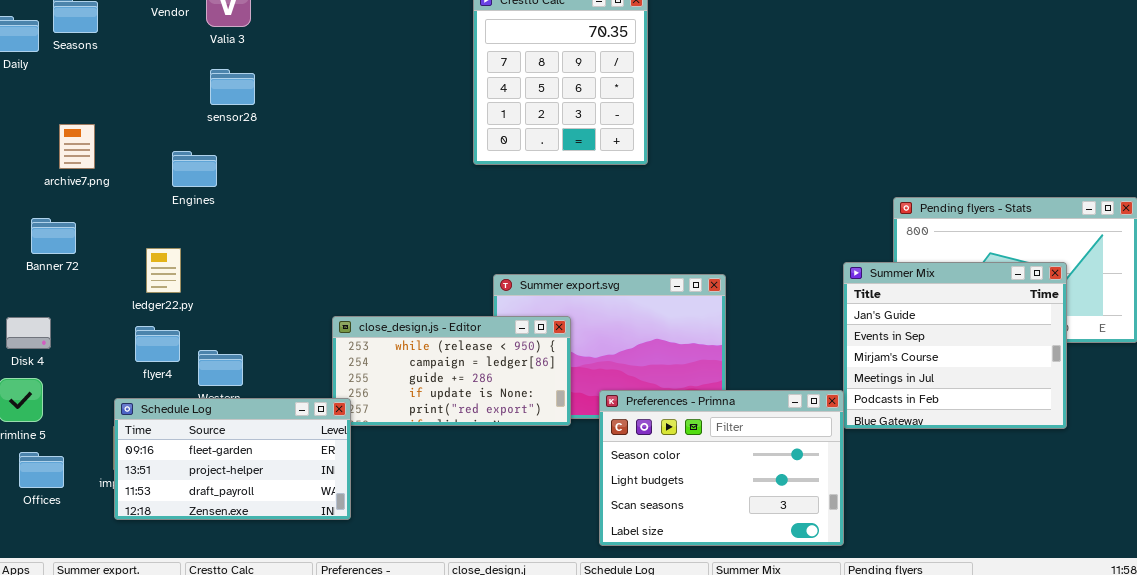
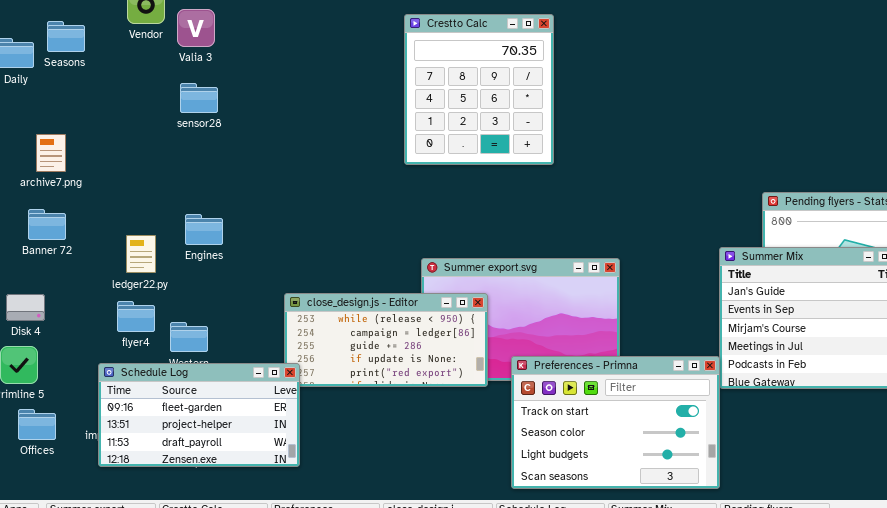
archive7.png: [59,124,95,169] -> [36,134,66,172], moved
Engines: [172,151,217,187] -> [185,214,223,245], moved
Preferences - Primna: [599,390,844,546] -> [511,356,720,489], scrolled up 1 row

